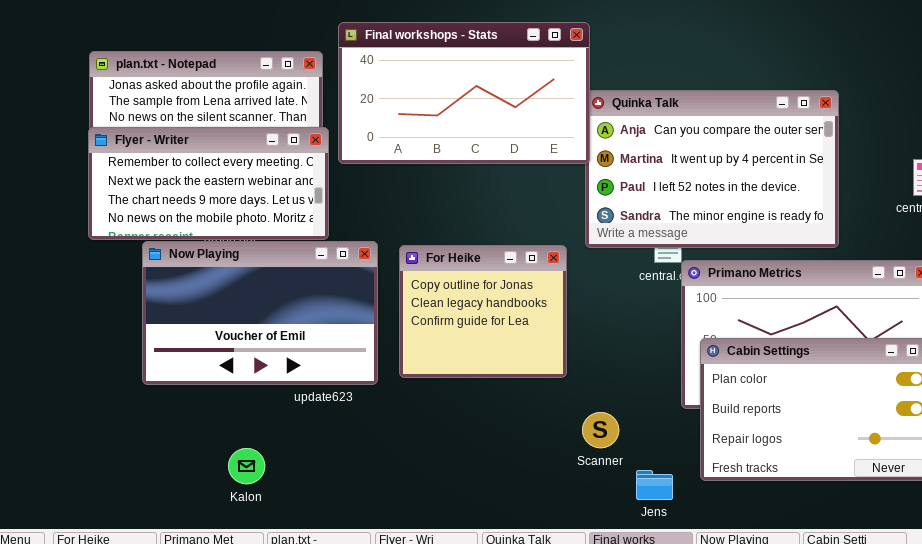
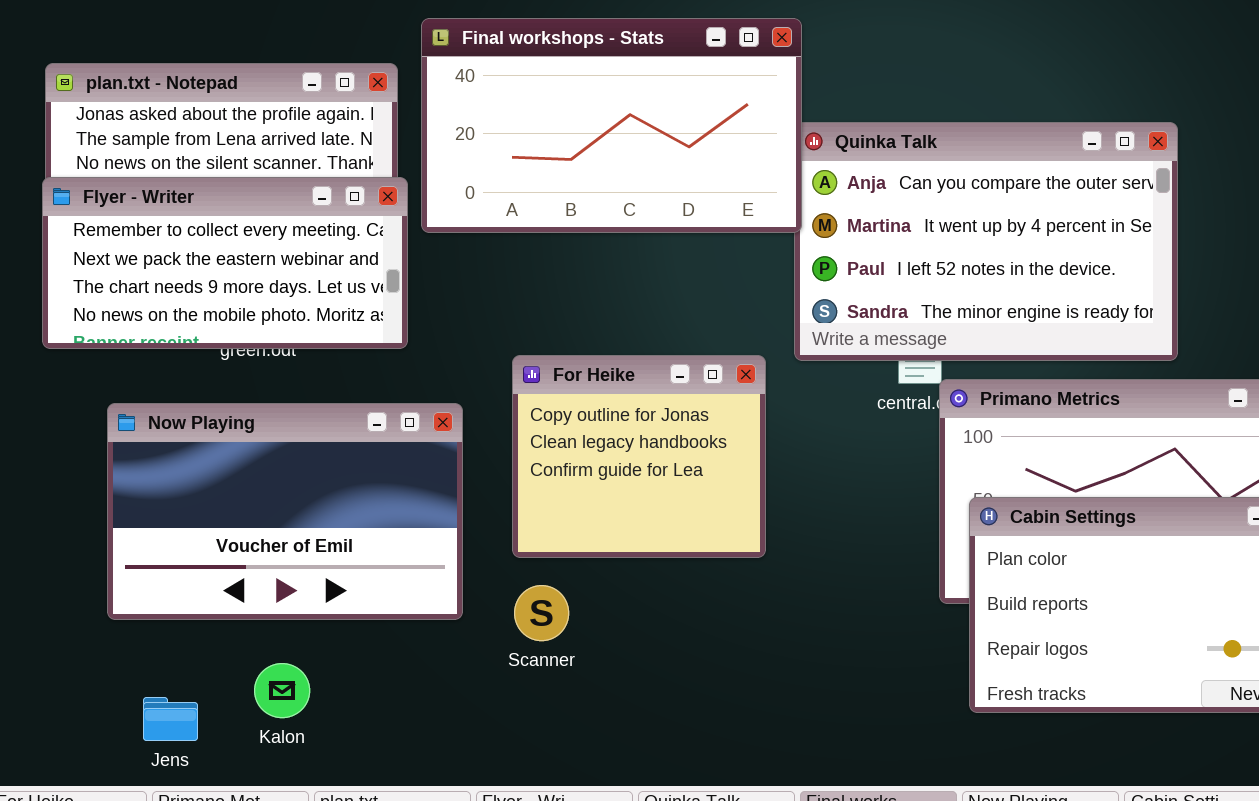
Now Playing: [142,241,378,385] -> [107,403,463,620], moved
Scanner: [582,412,619,448] -> [514,585,569,641], moved
Jens: [636,470,673,500] -> [143,697,198,741], moved

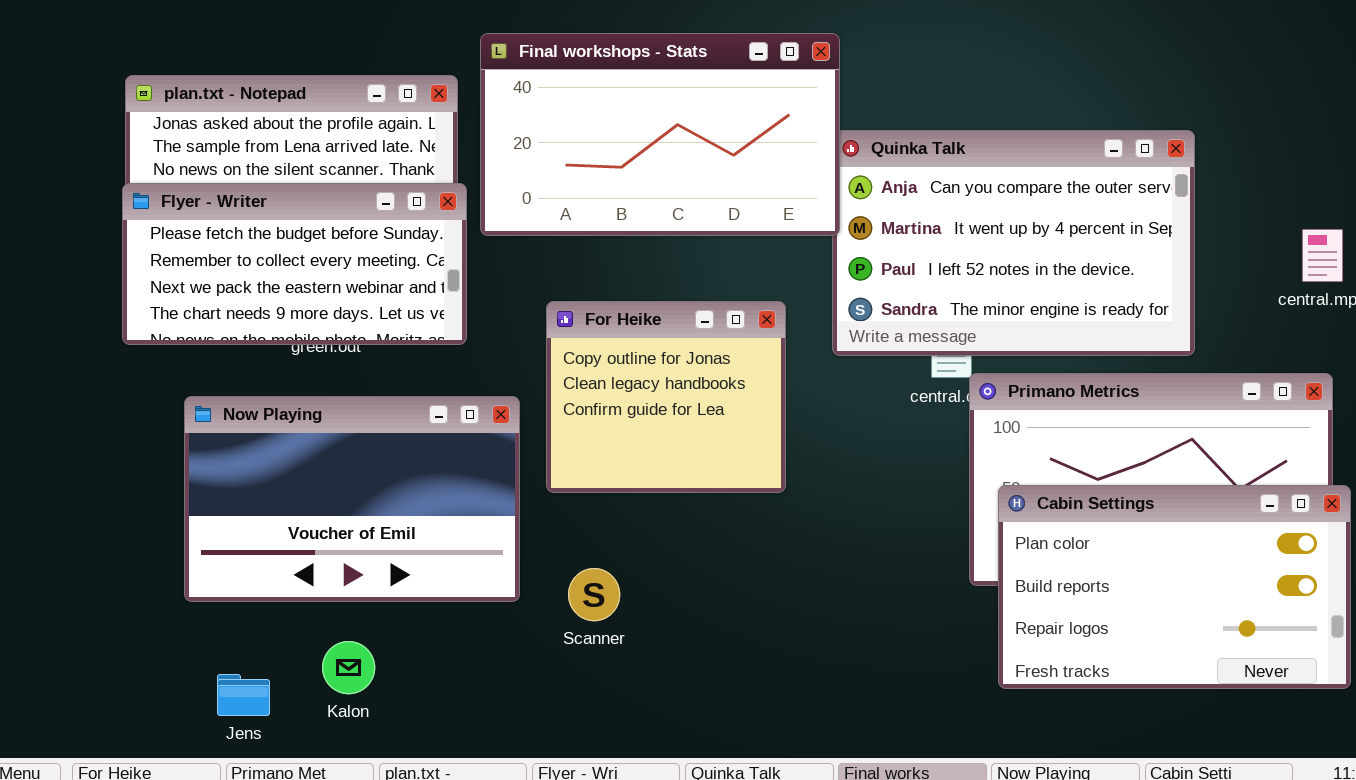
Flyer - Writer: [42,177,408,349] -> [122,183,467,345], scrolled up 1 row
For Heike: [512,355,766,558] -> [546,301,786,493], moved

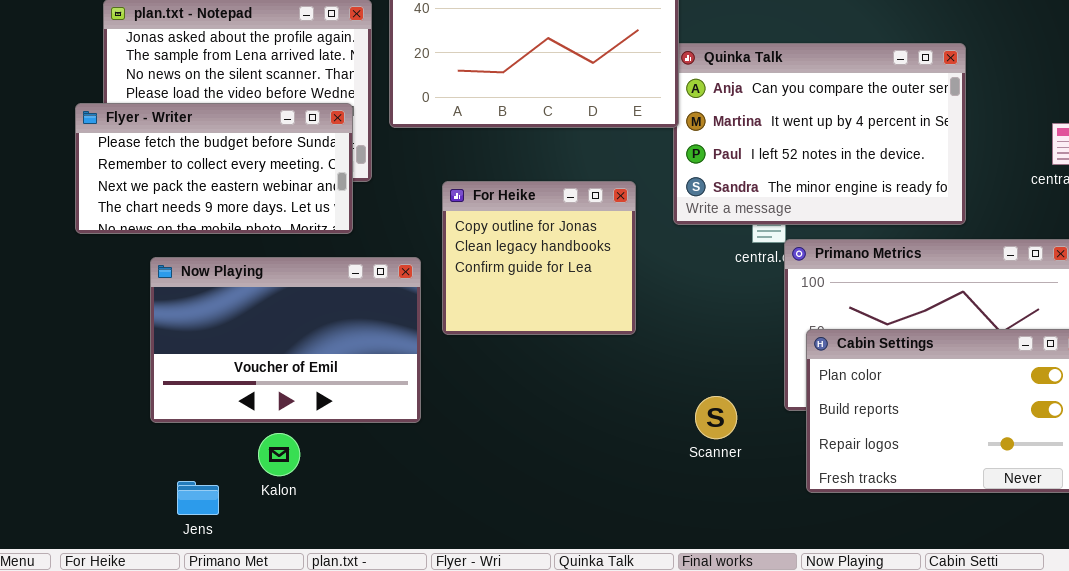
Flyer - Writer: [122,183,467,345] -> [75,103,353,234], moved
Scanner: [568,568,620,621] -> [695,396,737,439], moved
Kalon: [322,641,375,694] -> [258,433,300,476], moved

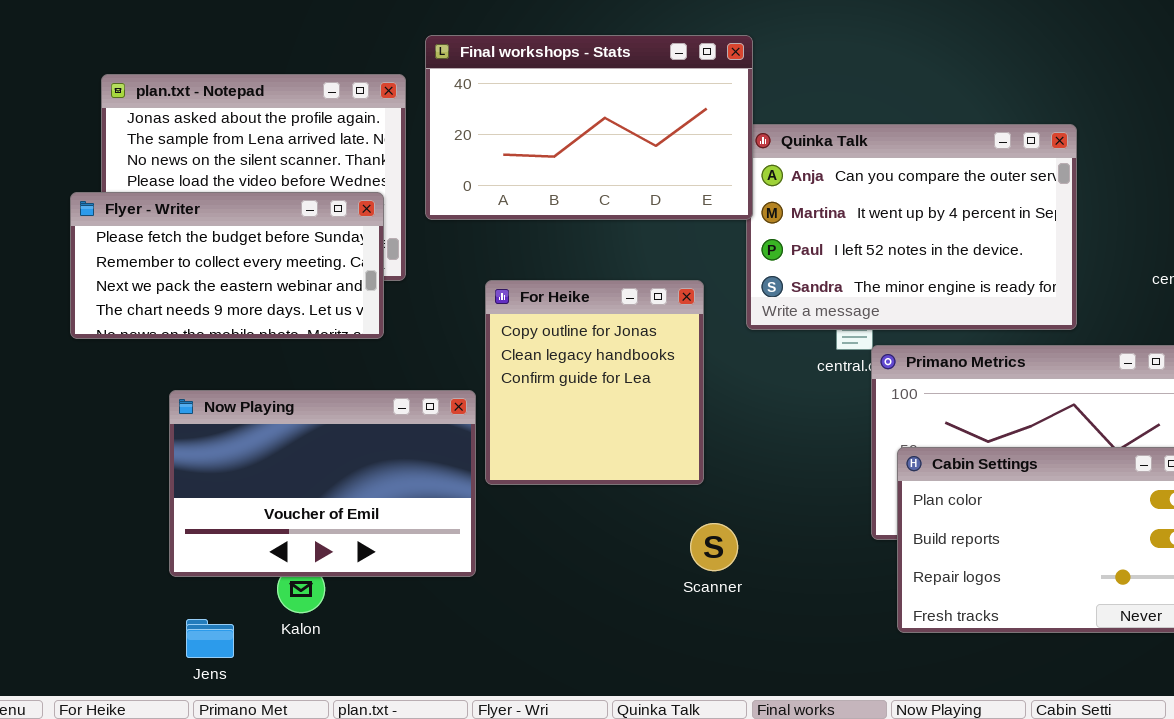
For Heike: [442,181,636,335] -> [485,280,704,485], resized
Now Playing: [150,257,421,423] -> [169,390,476,577], moved
Scanner: [695,396,737,439] -> [690,523,738,571], moved

